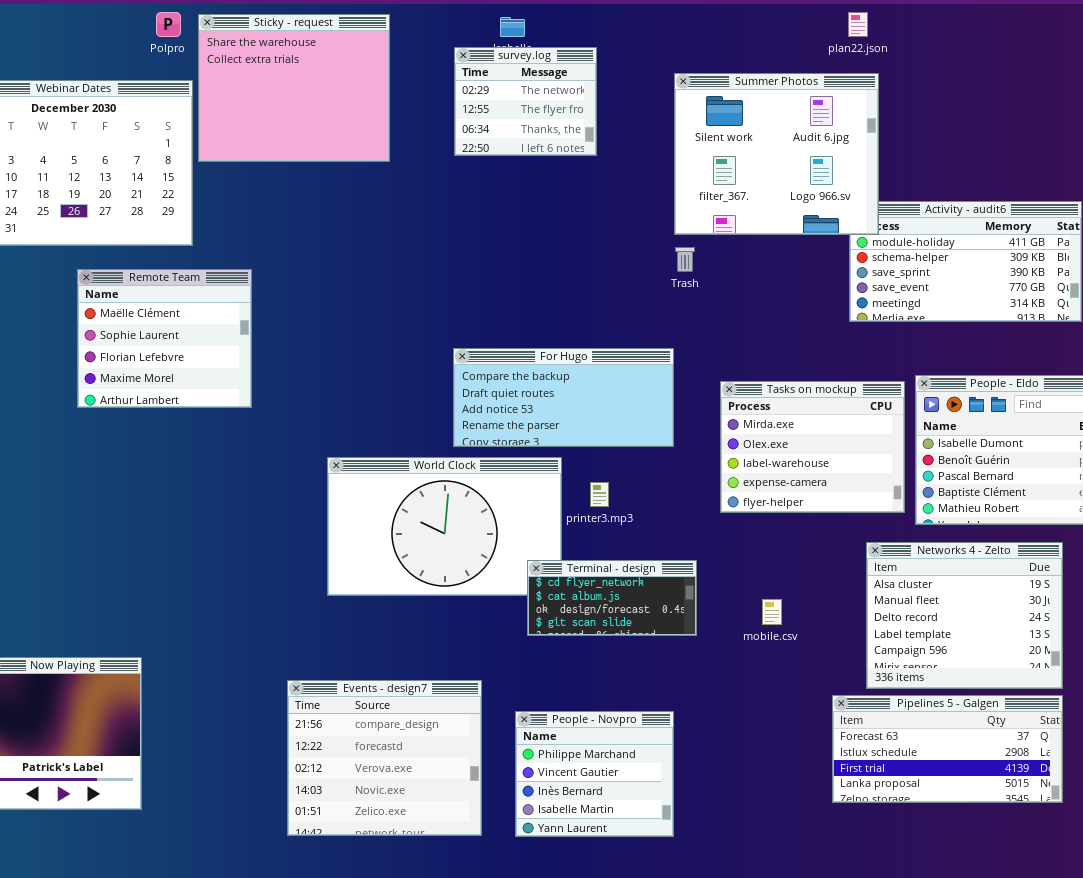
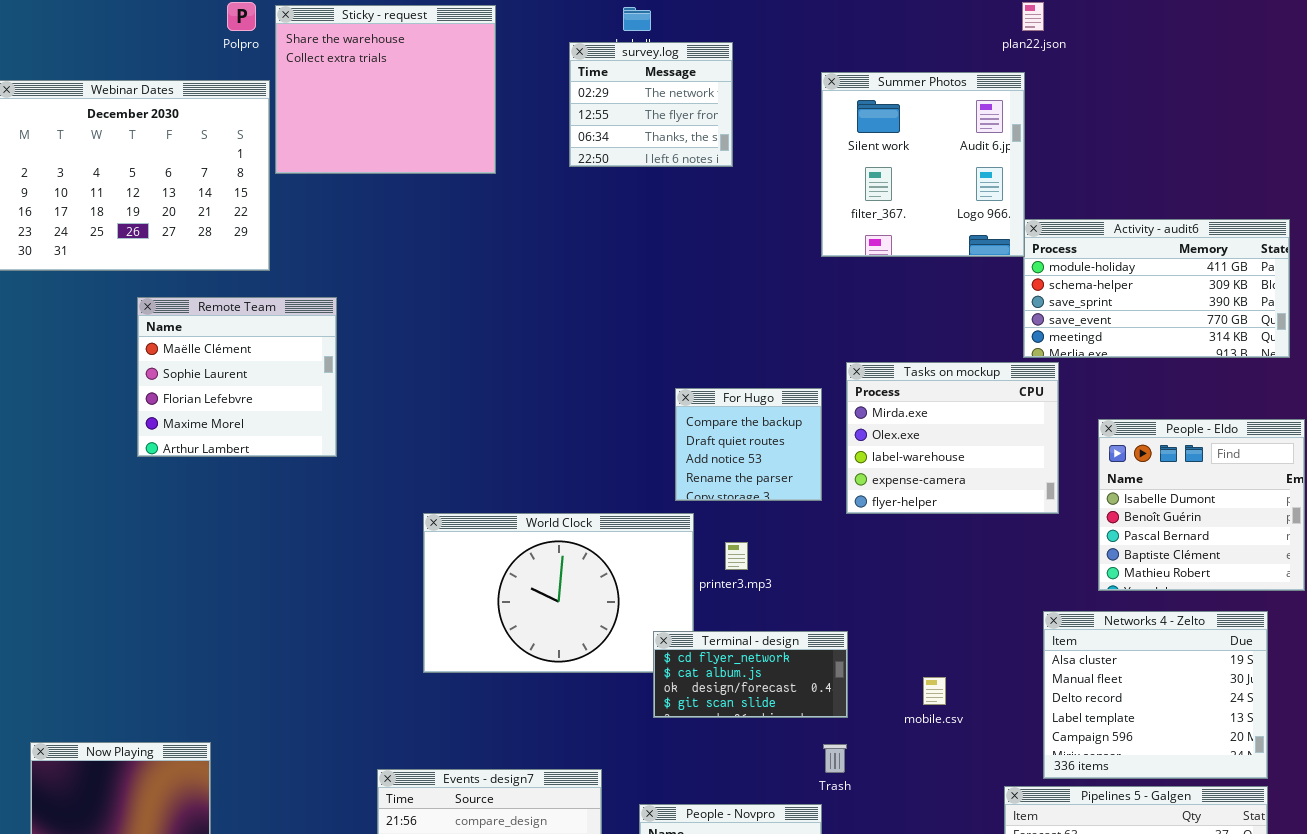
Summer Photos: [674,73,879,235] -> [821,72,1025,257], resized
Trash: [675,247,695,272] -> [823,744,847,773], moved
For Hugo: [453,348,674,447] -> [675,388,822,501], resized
Tasks on mockup: [720,381,905,513] -> [846,362,1059,514], moved

